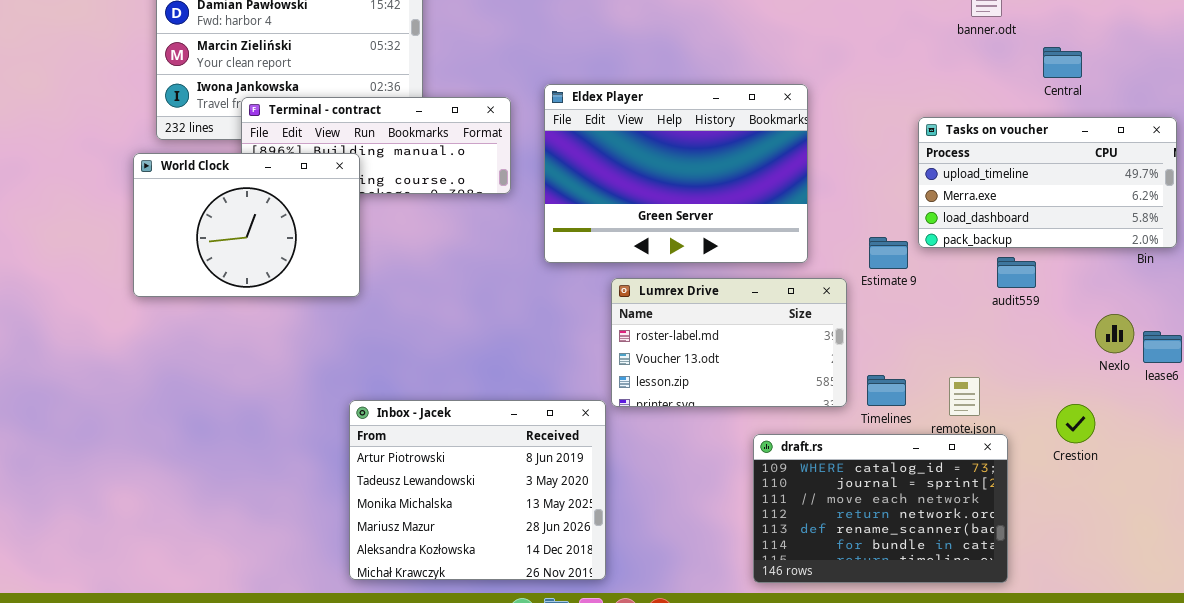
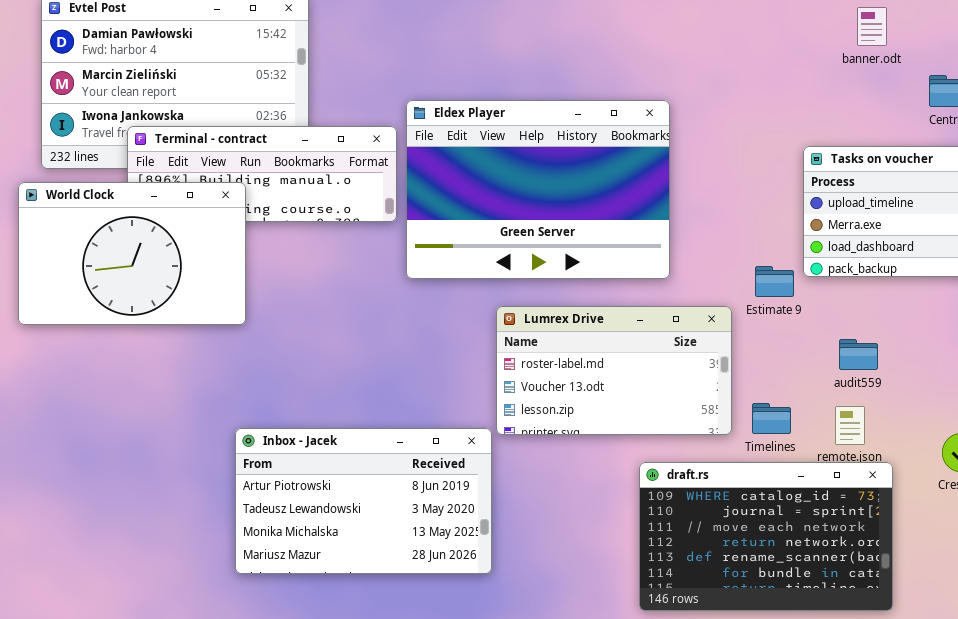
Eldex Player: [544,84,808,263] -> [406,100,670,279], moved
audit559: [997,257,1036,288] -> [839,339,878,370], moved
Inbox - Jacek: [349,400,606,580] -> [235,428,492,574], resized

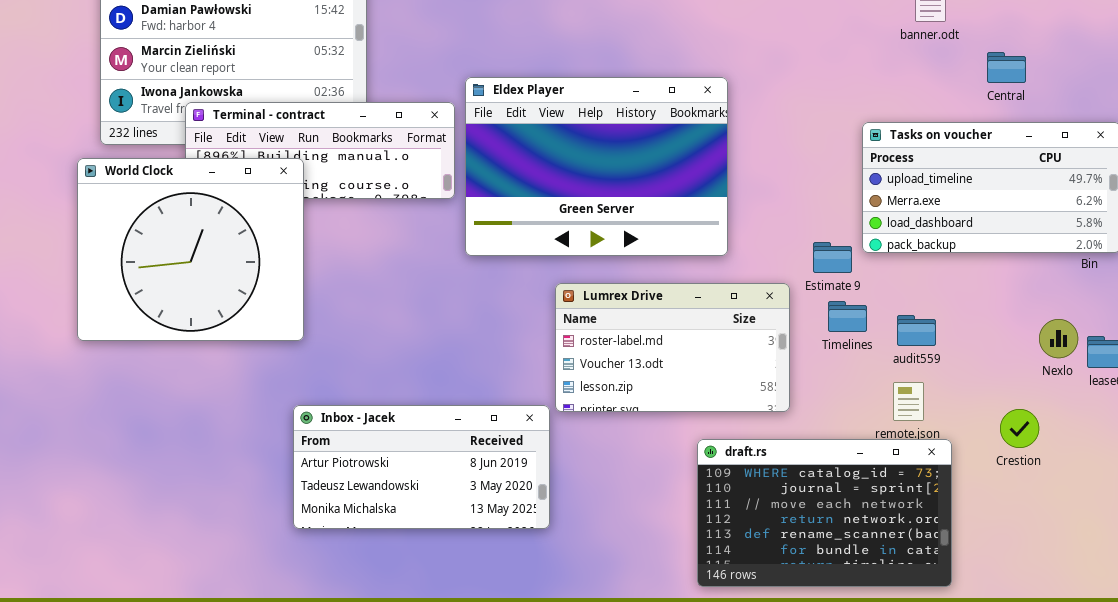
World Clock: [18,182,246,325] -> [77,158,304,341], resized
Timelines: [752,403,791,434] -> [828,301,867,332], moved
Inbox - Jacek: [235,428,492,574] -> [293,405,550,529], resized

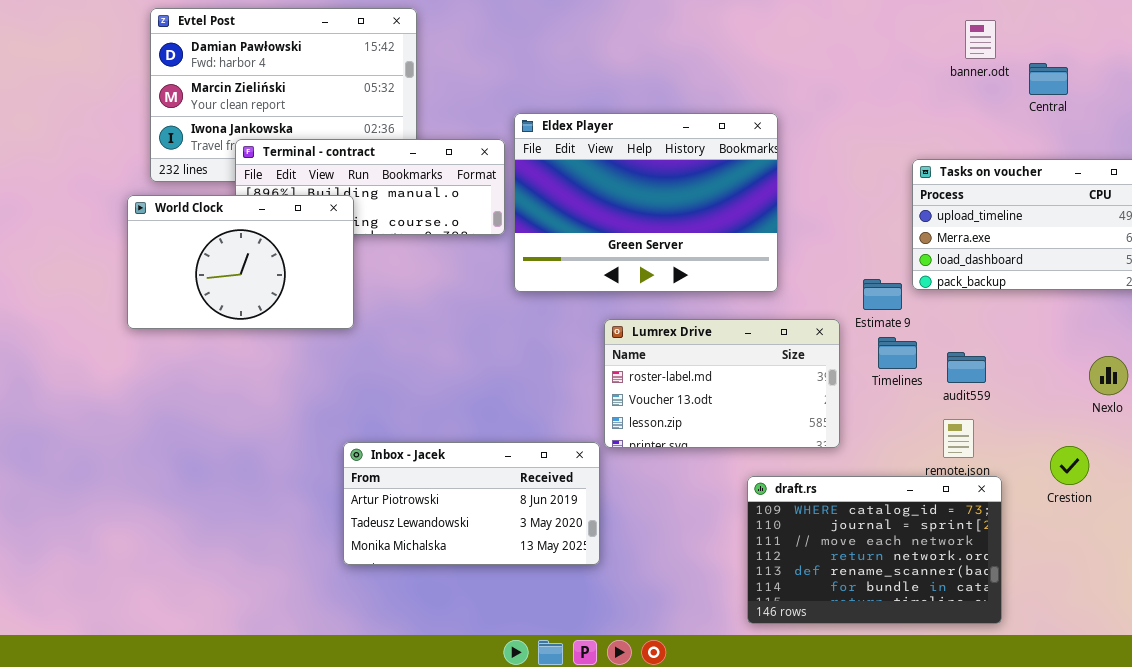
Central: [987,52,1026,83] -> [1029,63,1068,95], moved
World Clock: [77,158,304,341] -> [127,195,354,329], resized

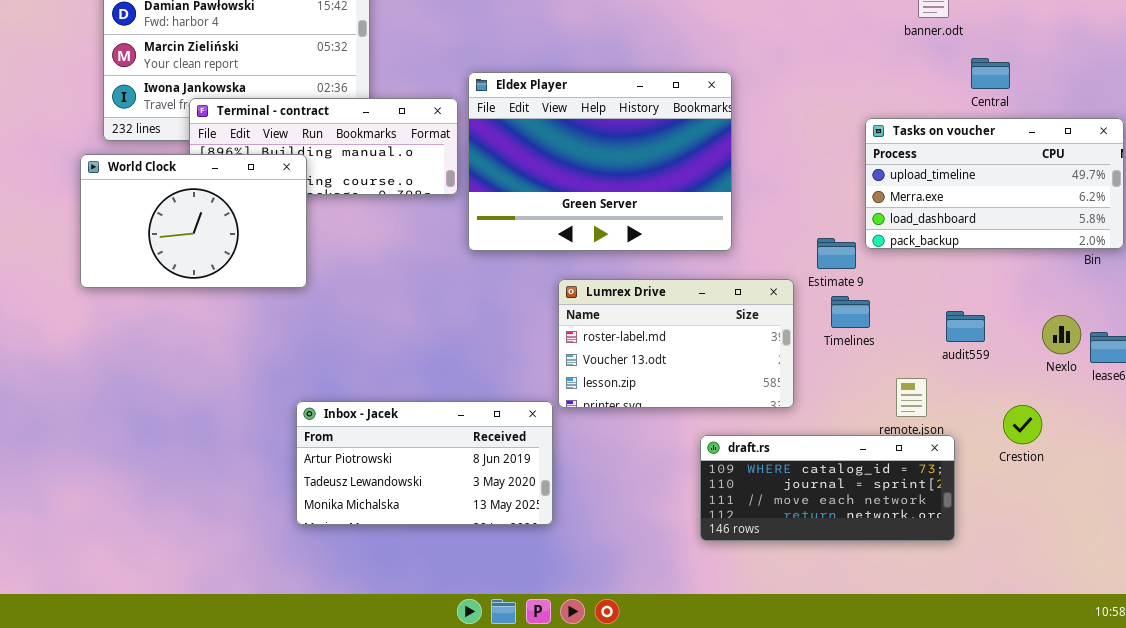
Central: [1029,63,1068,95] -> [971,58,1010,89], moved
audit559: [947,352,986,383] -> [946,311,985,342], moved
draft.rs: [747,476,1002,624] -> [700,435,955,541], resized

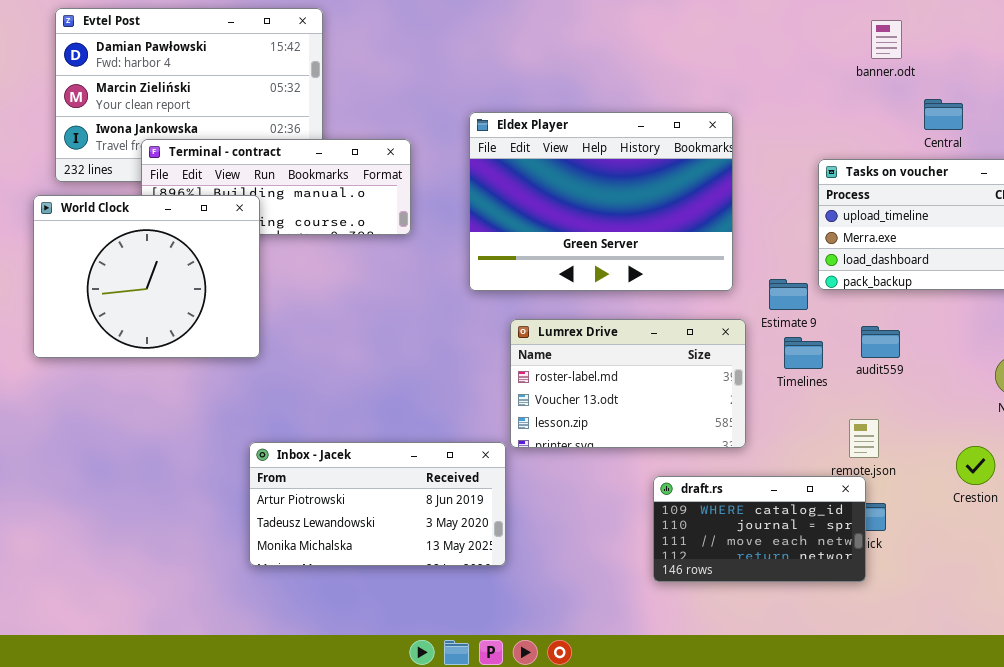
Eldex Player: [468,72,732,251] -> [469,112,733,291], moved
World Clock: [80,154,307,288] -> [33,195,260,358], resized
audit559: [946,311,985,342] -> [861,326,900,358], moved
draft.rs: [700,435,955,541] -> [653,476,866,582], resized

